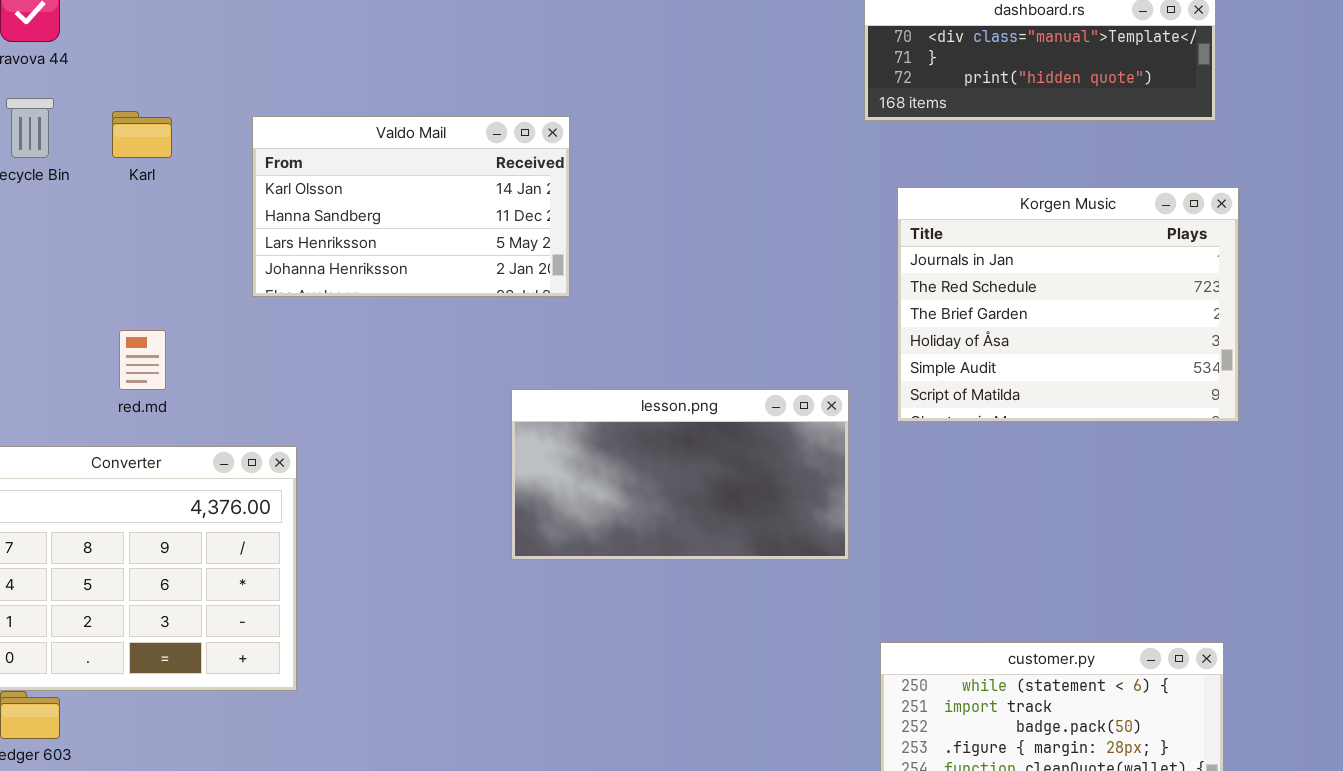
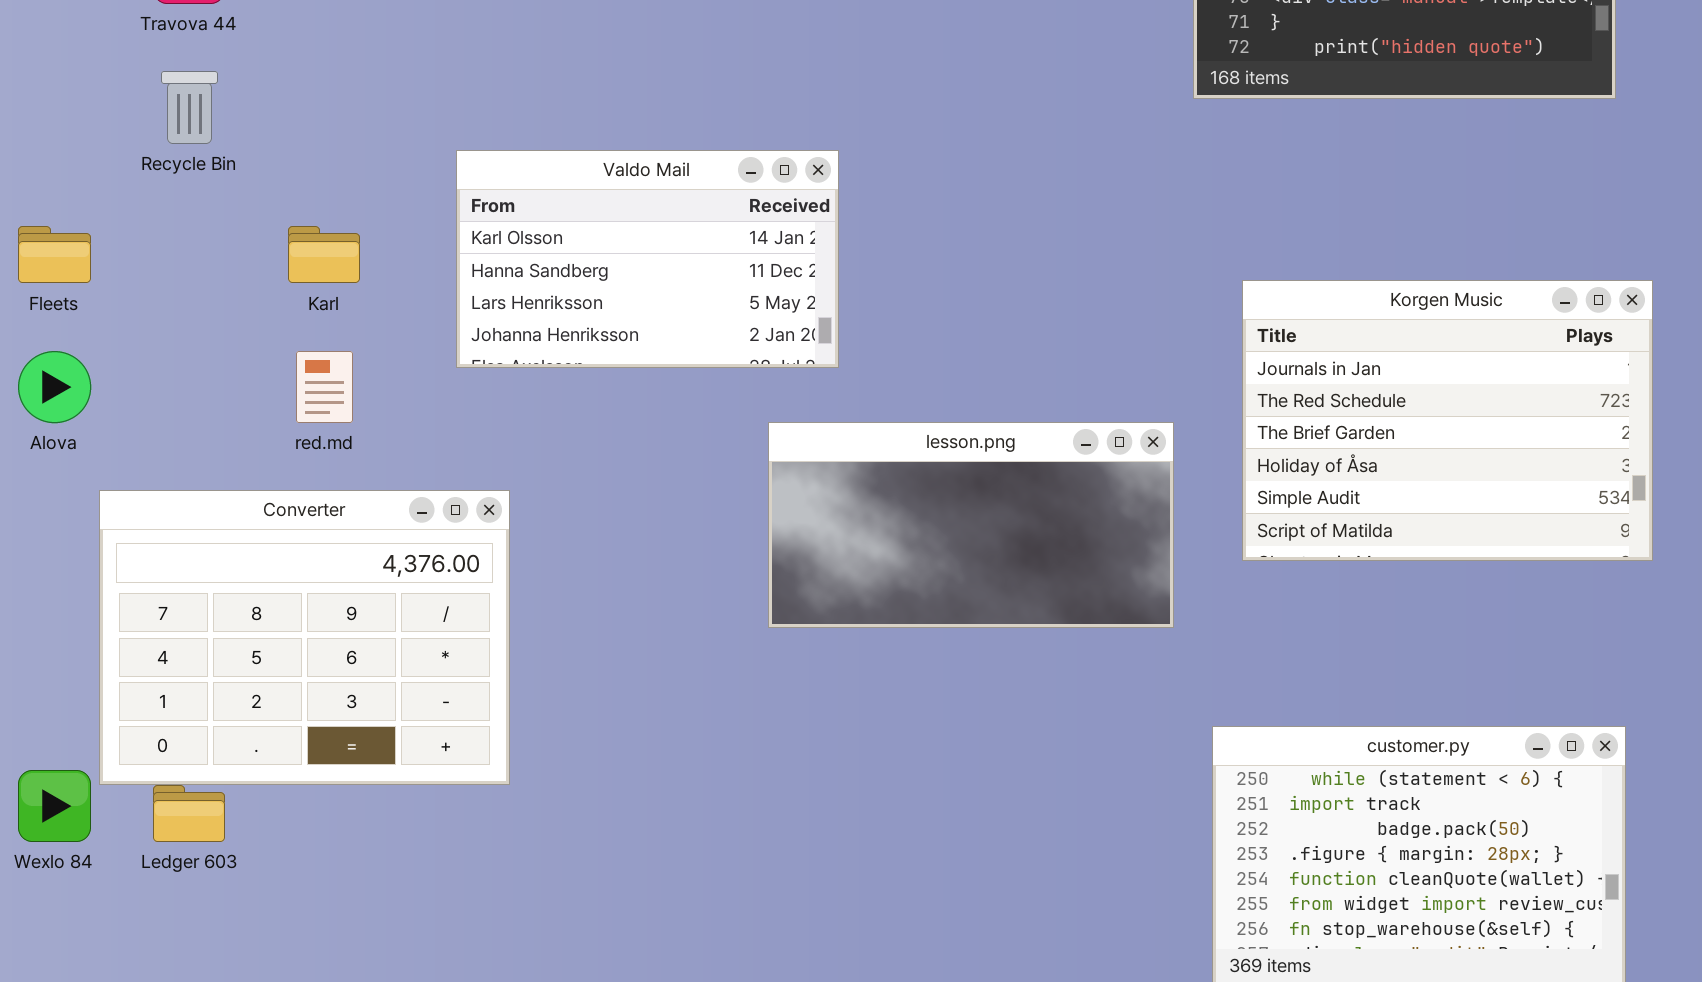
Karl: [112,111,172,158] -> [288,226,360,283], moved
Valdo Mail: [252,116,570,297] -> [456,150,839,368], moved
Korgen Music: [897,187,1239,422] -> [1242,280,1653,561], moved

